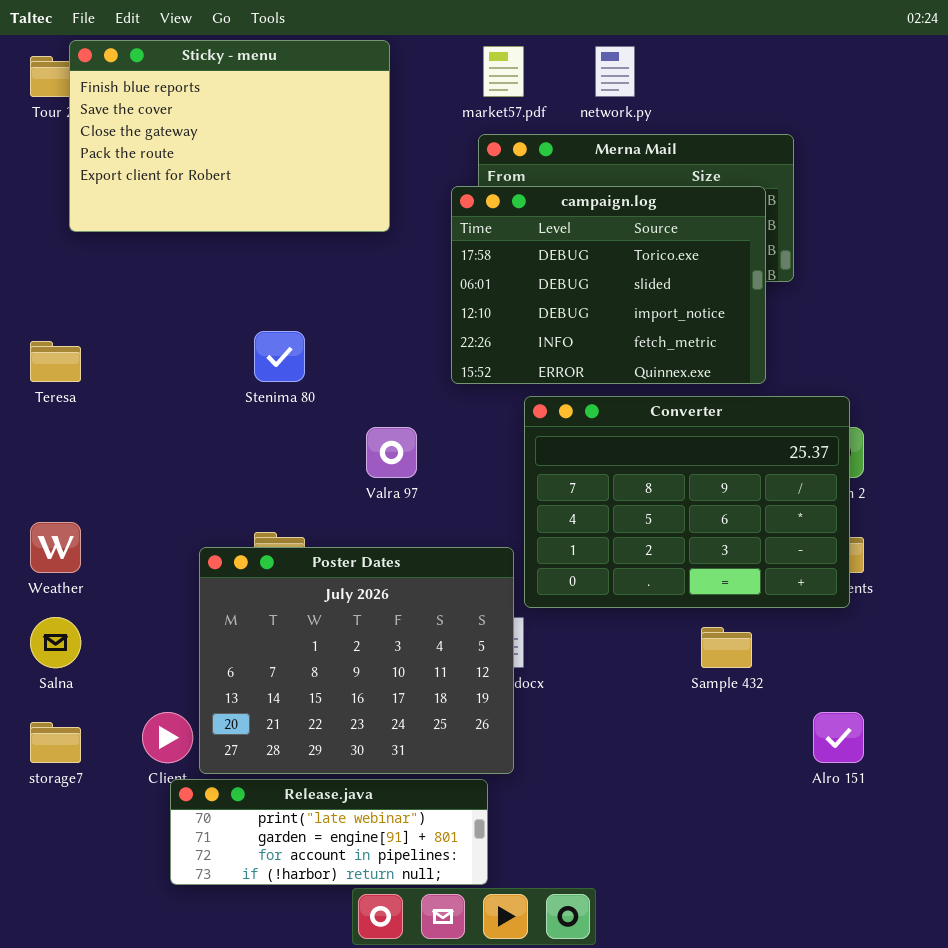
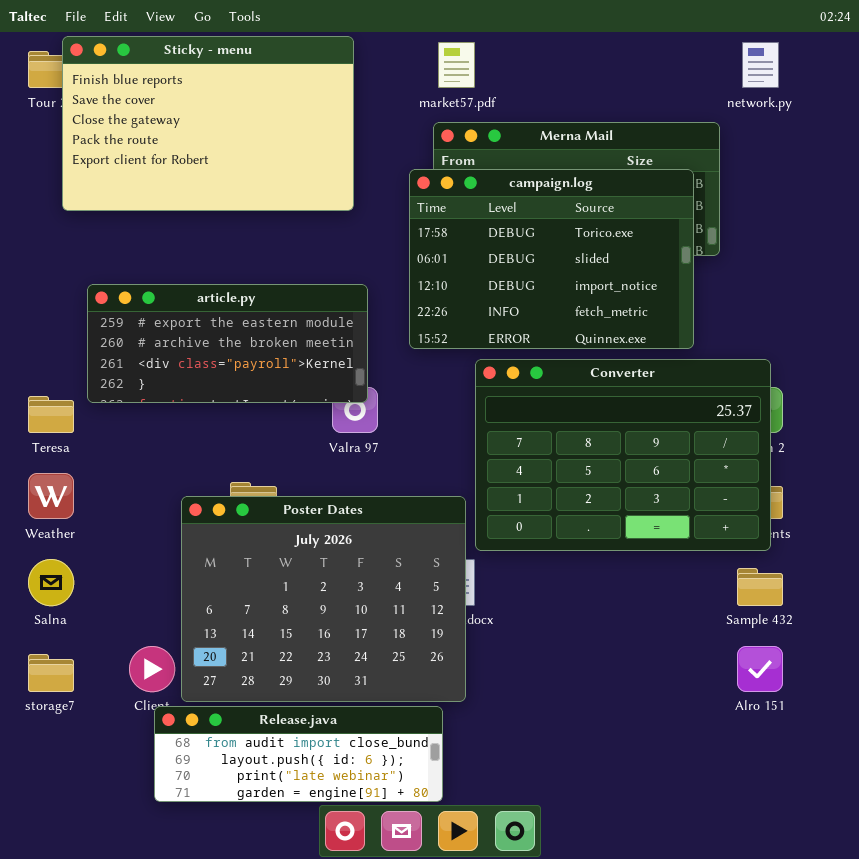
network.py: [595,46,635,97] -> [742,42,779,88], moved
article.py: none -> [87,284,368,403], opened
Teresa: [30,341,81,382] -> [28,396,74,433], moved
Sample 432: [701,627,752,668] -> [737,568,783,606], moved
Release.java: [170,779,488,885] -> [154,706,443,802], scrolled up 2 rows

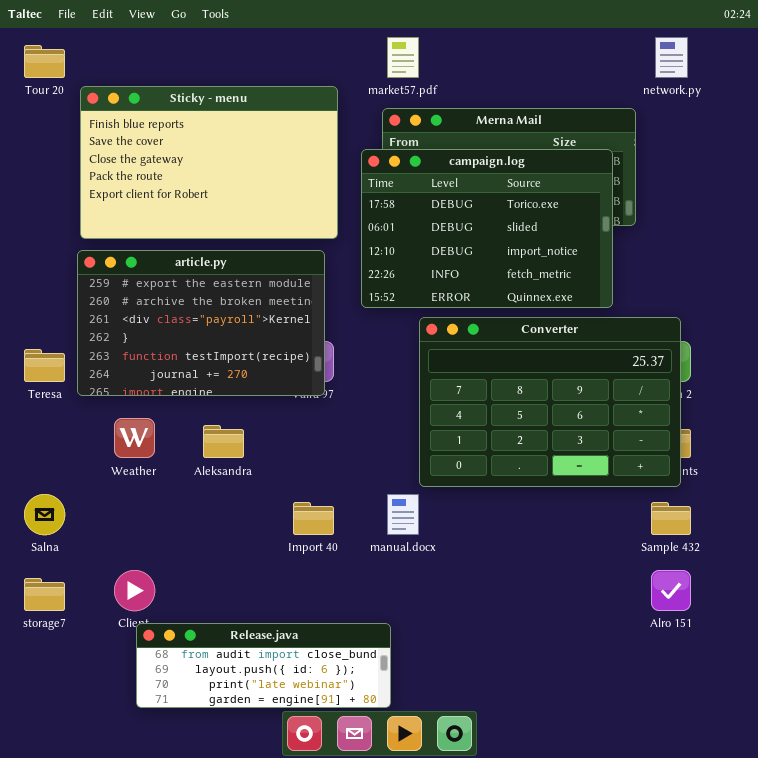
Sticky - menu: [62,36,354,211] -> [80,86,338,239], moved
article.py: [87,284,368,403] -> [77,250,325,396], resized
Weather: [28,473,74,519] -> [114,418,155,458], moved
Poster Dates: [181,496,466,702] -> none, closed

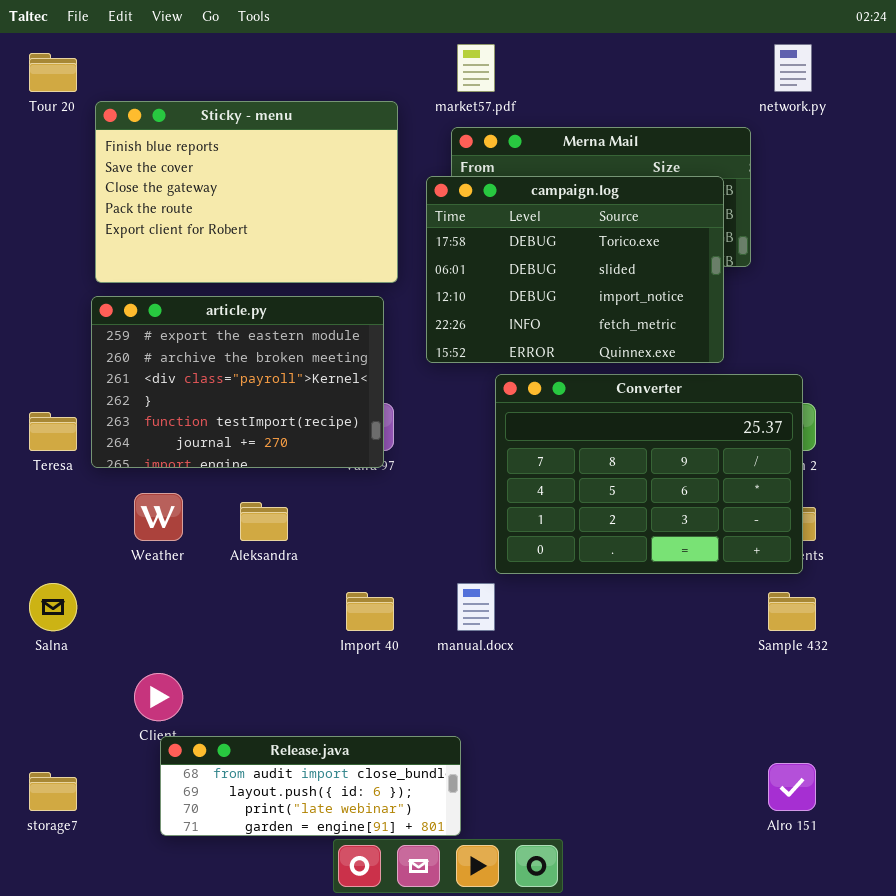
Alro 151: [651,570,691,611] -> [768,763,816,811], moved
storage7: [24,578,65,611] -> [29,772,77,811], moved

